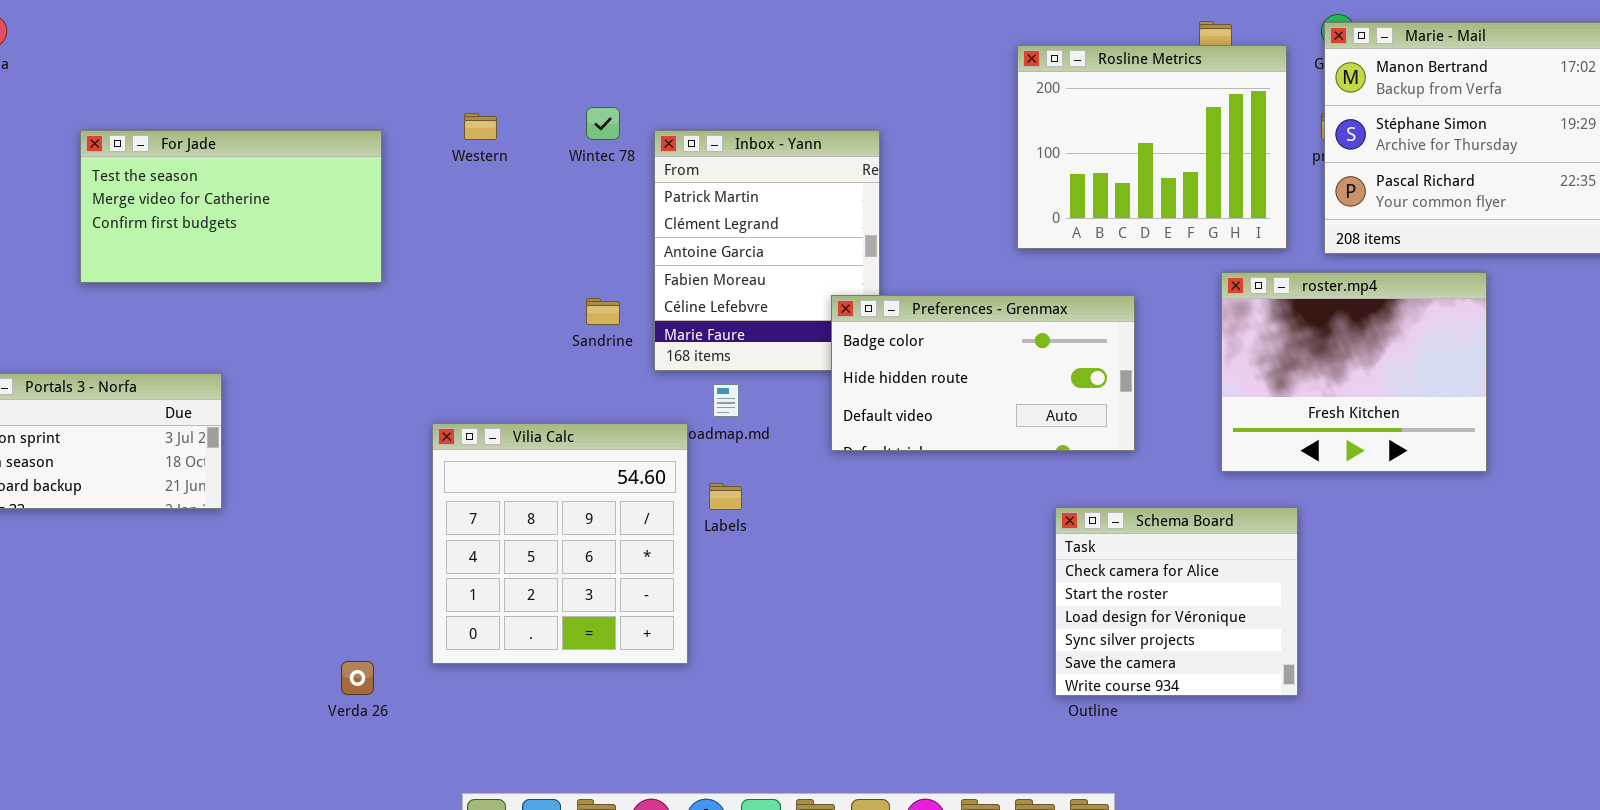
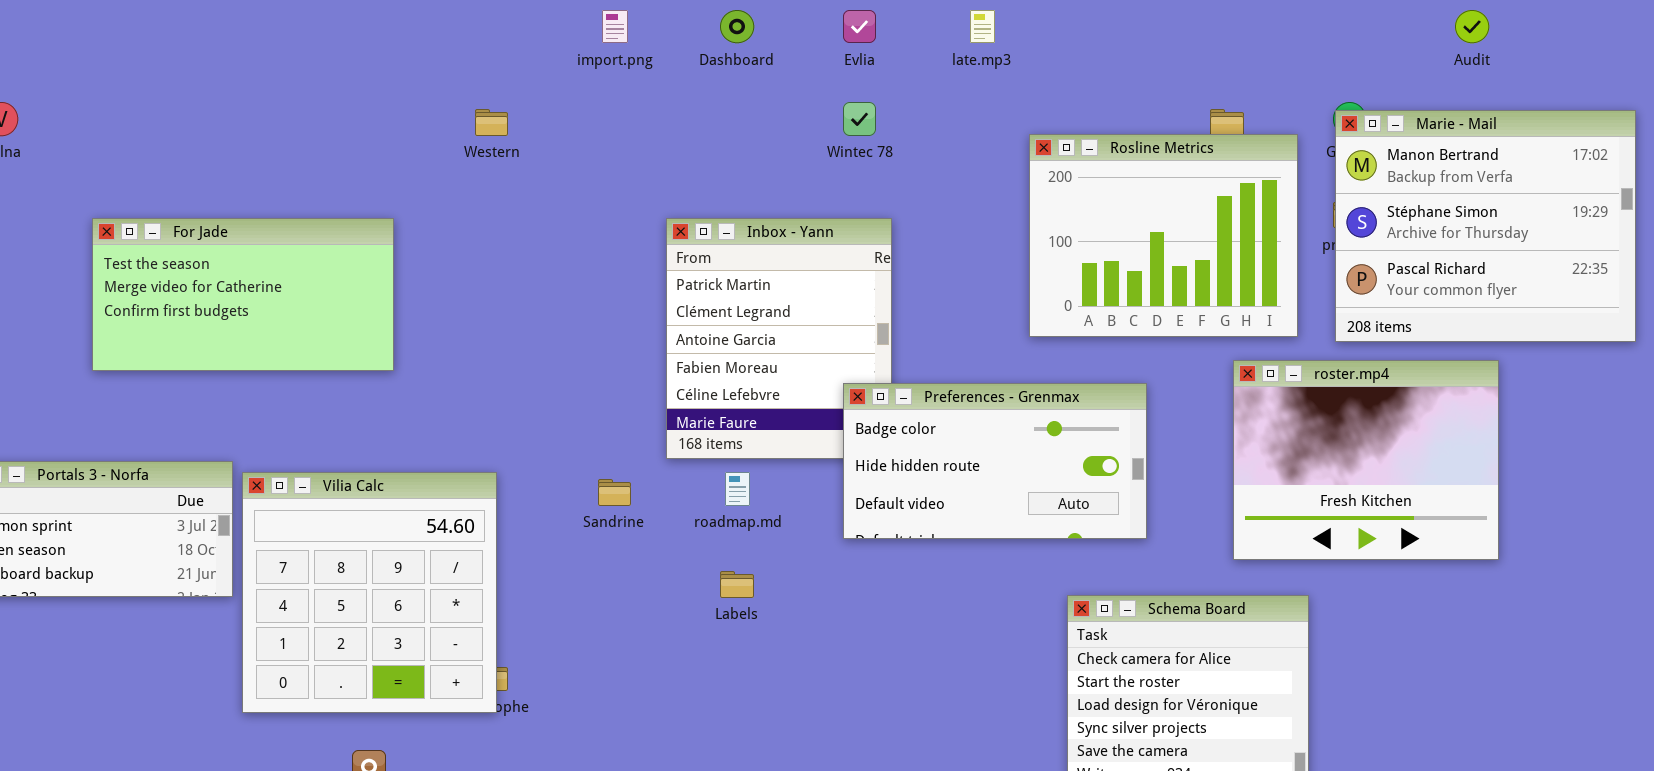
Wintec 78: [586,107,620,140] -> [843,102,876,136], moved
Western: [464,113,497,140] -> [475,109,508,136], moved
Sandrine: [586,298,620,325] -> [598,479,631,506], moved
Vilia Calc: [432,423,688,664] -> [242,472,497,713], moved

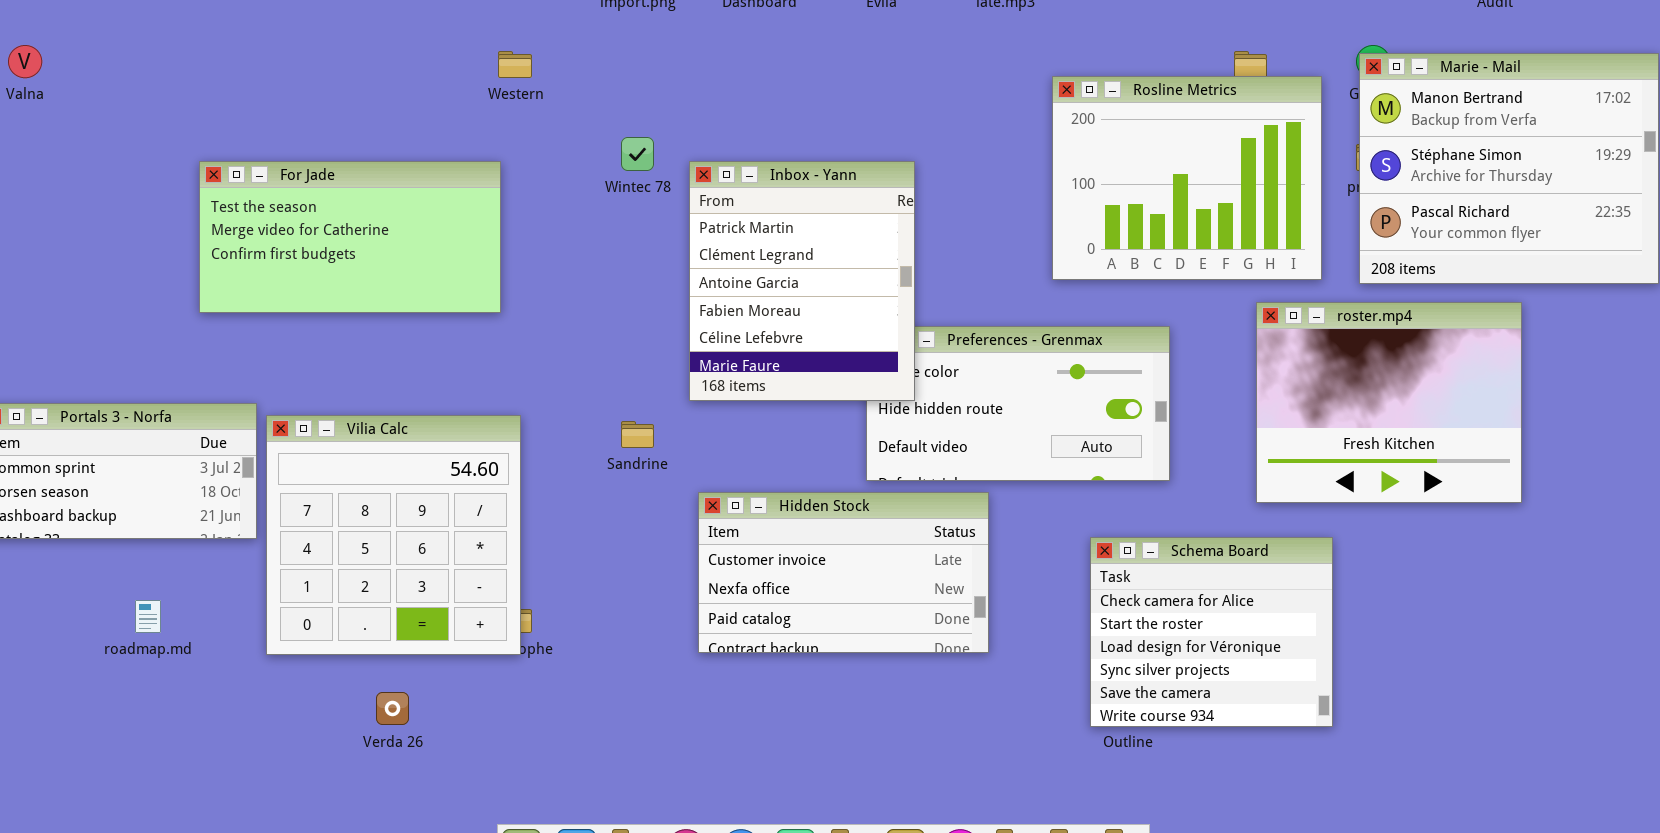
Wintec 78: [843,102,876,136] -> [621,137,654,171], moved
For Jade: [92,218,394,371] -> [199,161,501,313], moved
Inbox - Yann: [666,218,892,459] -> [689,161,915,401], raised
roadmap.md: [725,472,750,506] -> [135,600,161,633], moved
Hidden Stock: none -> [698,492,989,653], opened

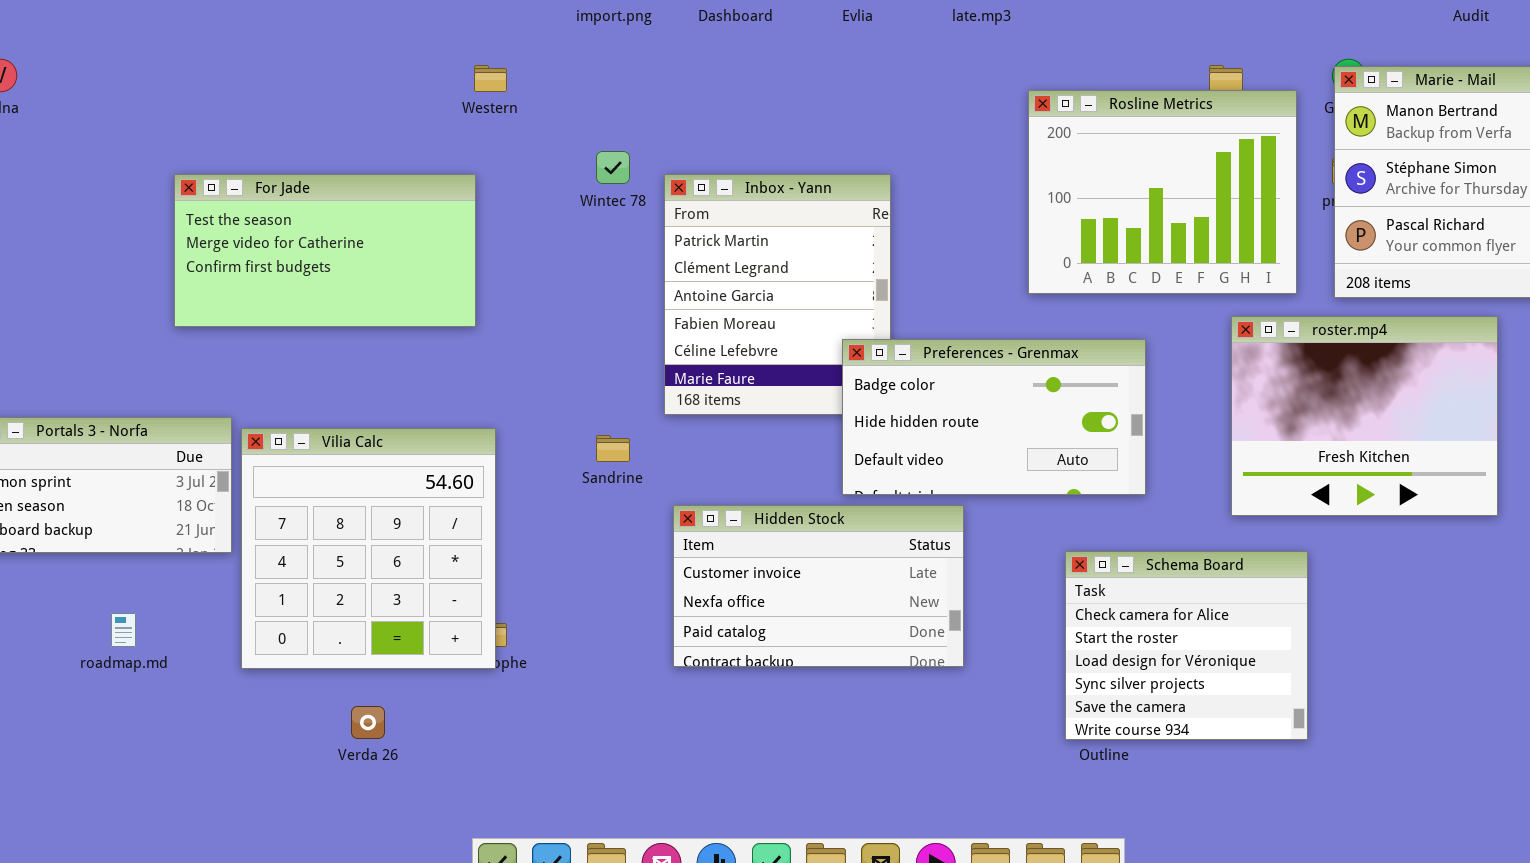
Preferences - Grenmax: [866,326,1170,481] -> [842,339,1146,495], raised

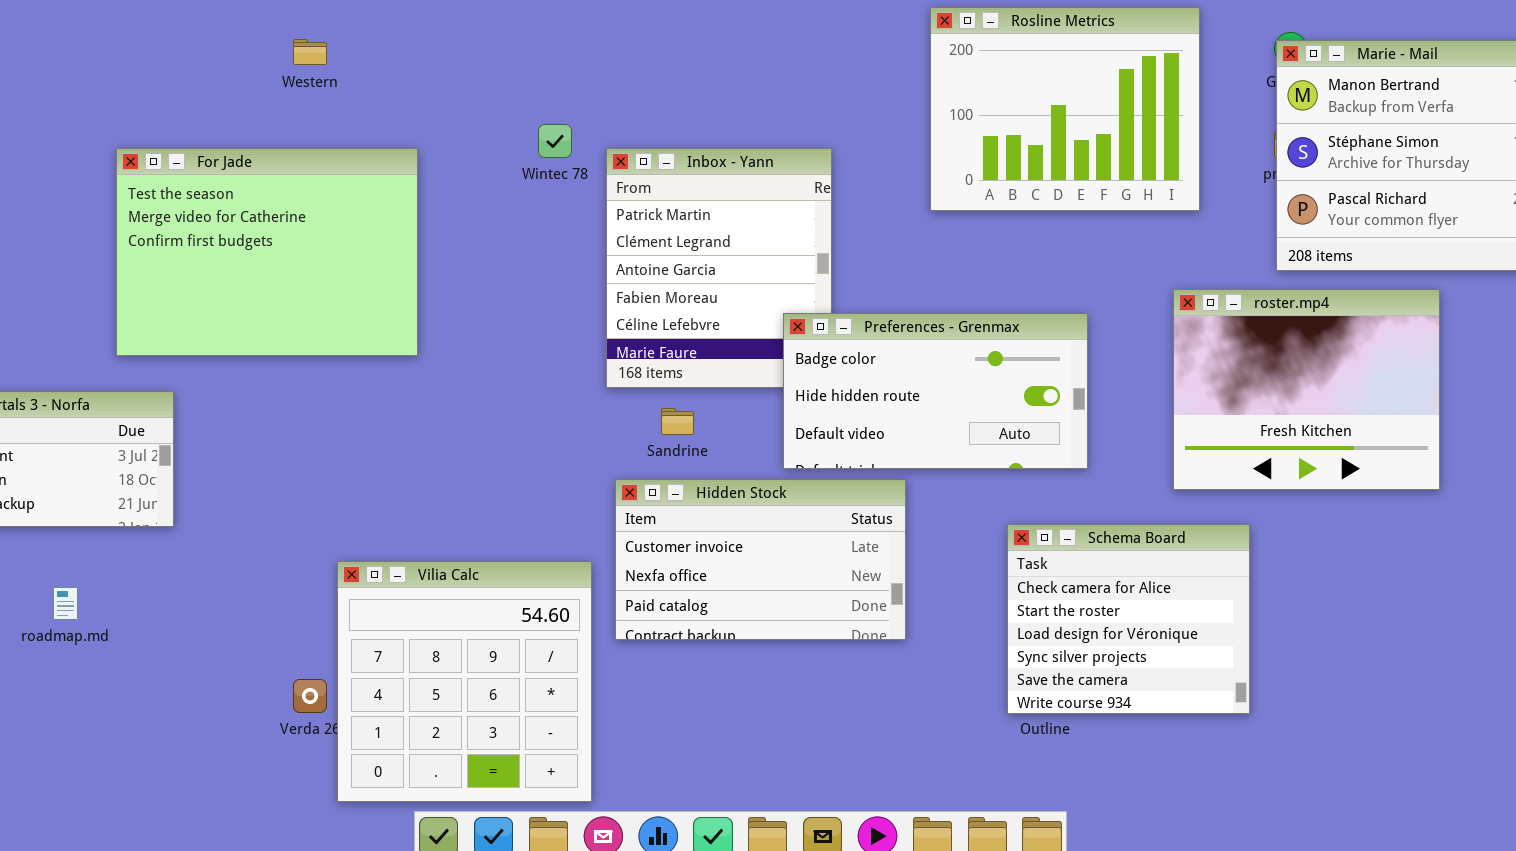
Western: [474,65,507,92] -> [293,39,327,65], moved
Rosline Metrics: [1028,90,1297,294] -> [930,7,1200,211], moved
For Jade: [174,174,476,327] -> [116,148,418,356], resized
Vilia Calc: [241,428,496,669] -> [337,561,592,802], moved
Sandrine: [596,435,630,462] -> [661,408,694,435], moved

